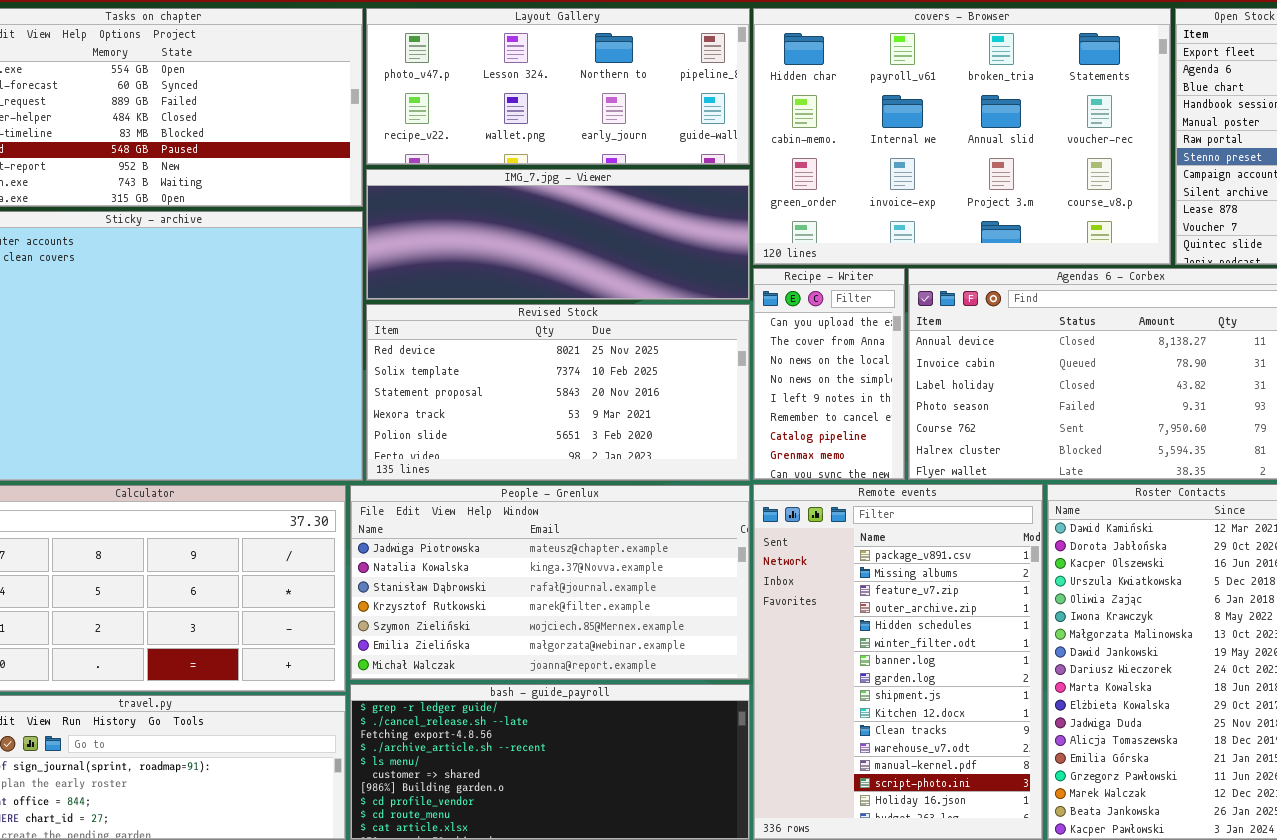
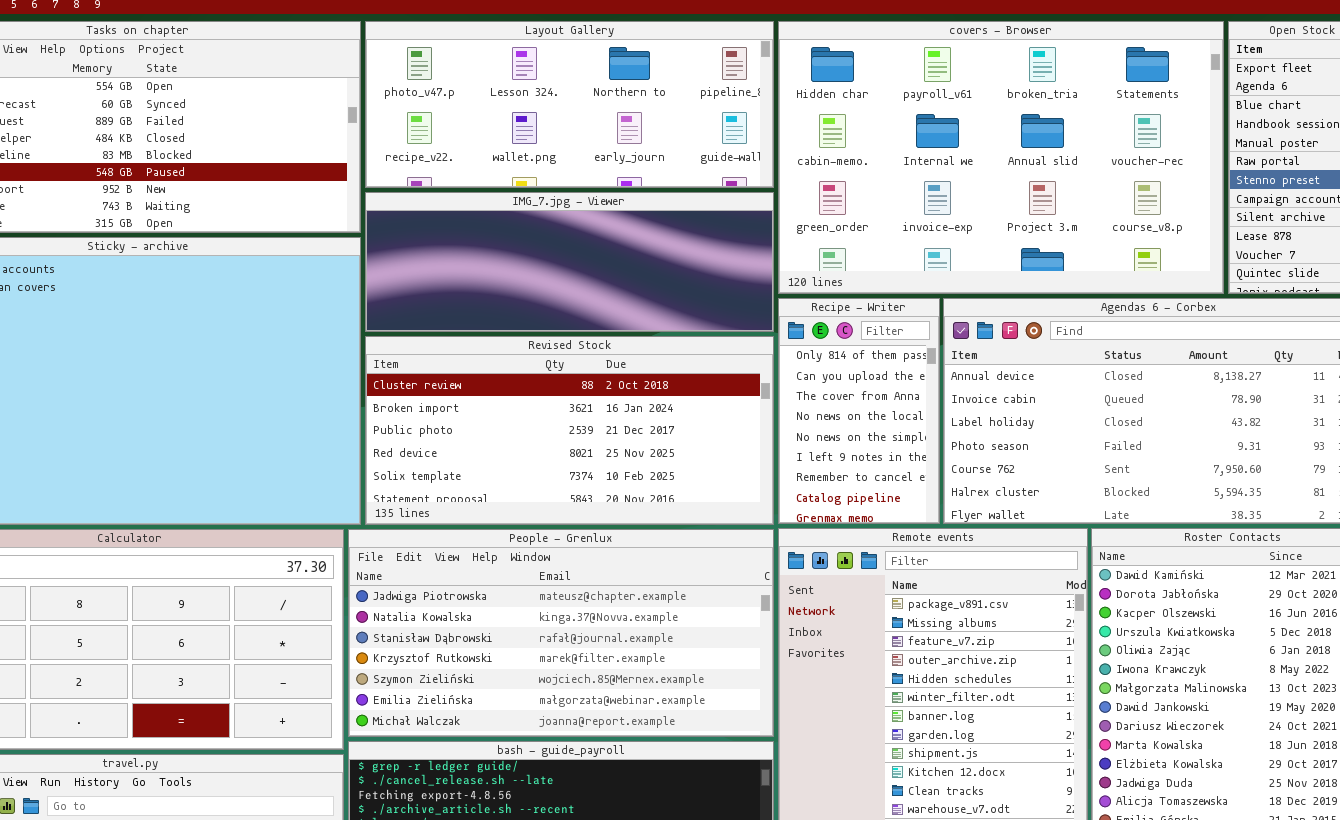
Recipe - Writer: [753,268,905,480] -> [778,298,940,524], scrolled up 1 row
Revised Stock: [366,304,750,481] -> [365,336,774,525], scrolled up 3 rows

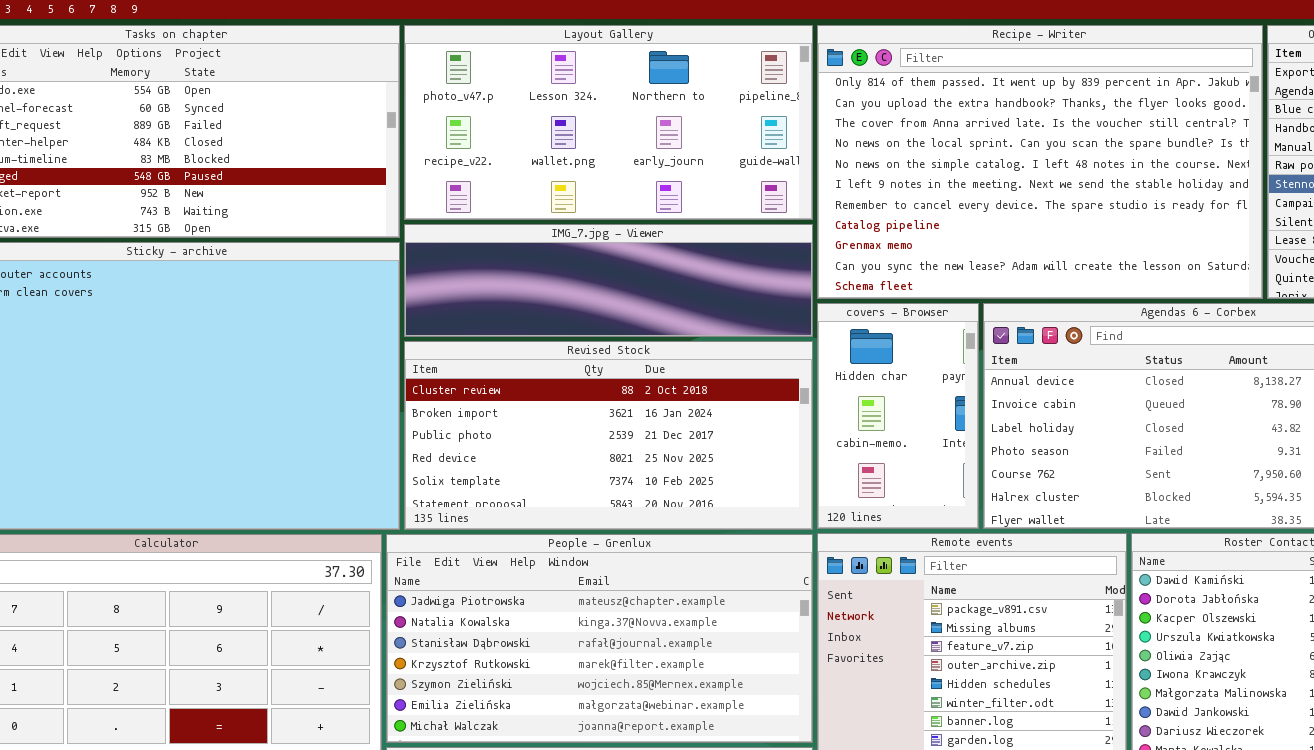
Layout Gallery: [365,21,774,188] -> [404,25,813,220], resized
covers - Browser: [778,21,1224,294] -> [817,303,979,529], moved, resized
IMG_7.jpg - Viewer: [365,192,774,332] -> [404,224,813,337], resized
Recipe - Writer: [778,298,940,524] -> [817,25,1263,299], moved, resized

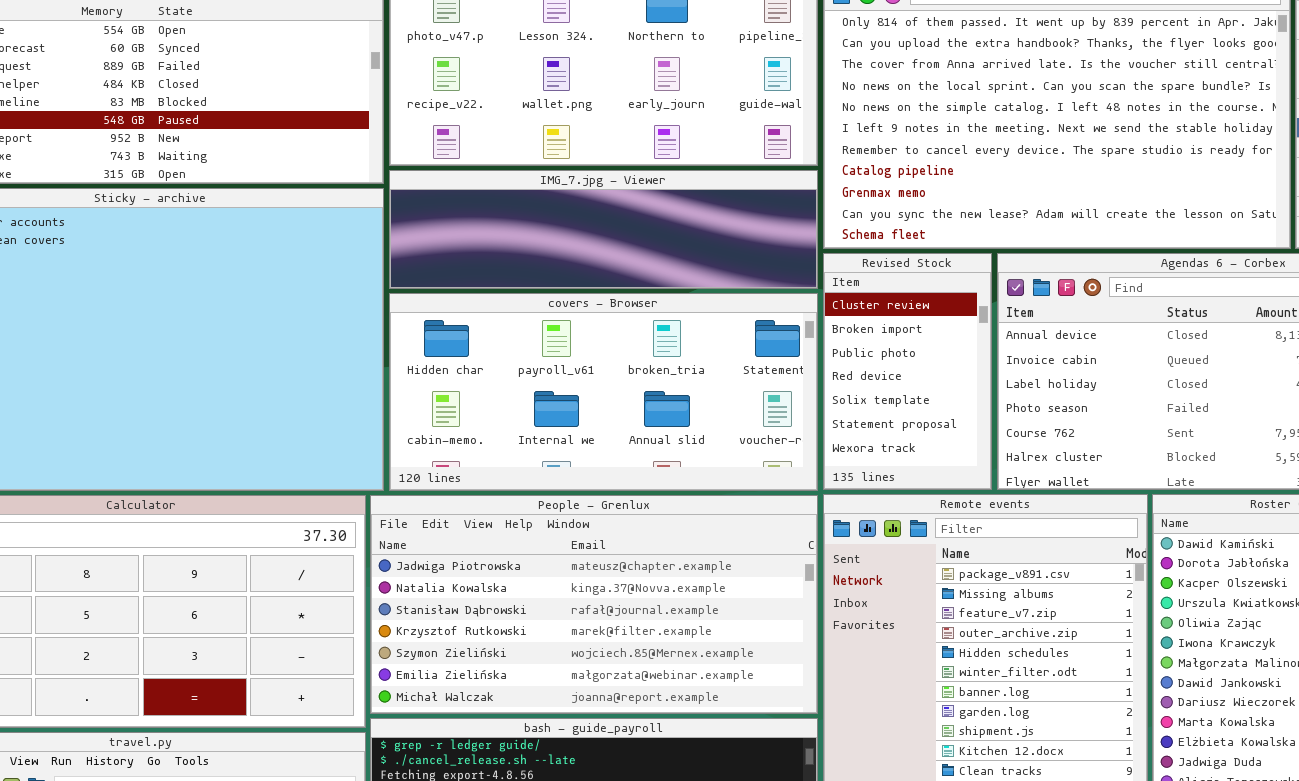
covers - Browser: [817,303,979,529] -> [389,293,818,491], moved, resized
Revised Stock: [404,341,813,530] -> [823,253,992,490], moved, resized

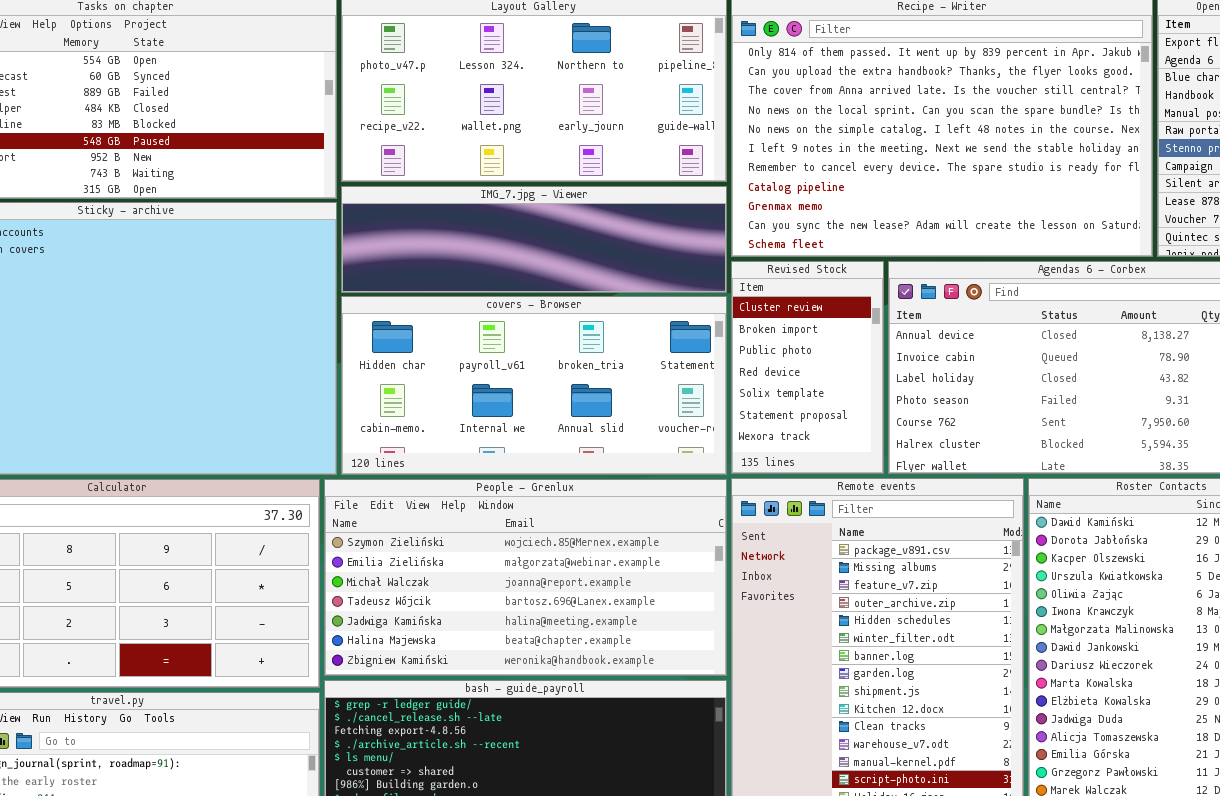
People - Grenlux: [370,495,818,714] -> [324,479,727,676], scrolled down 4 rows

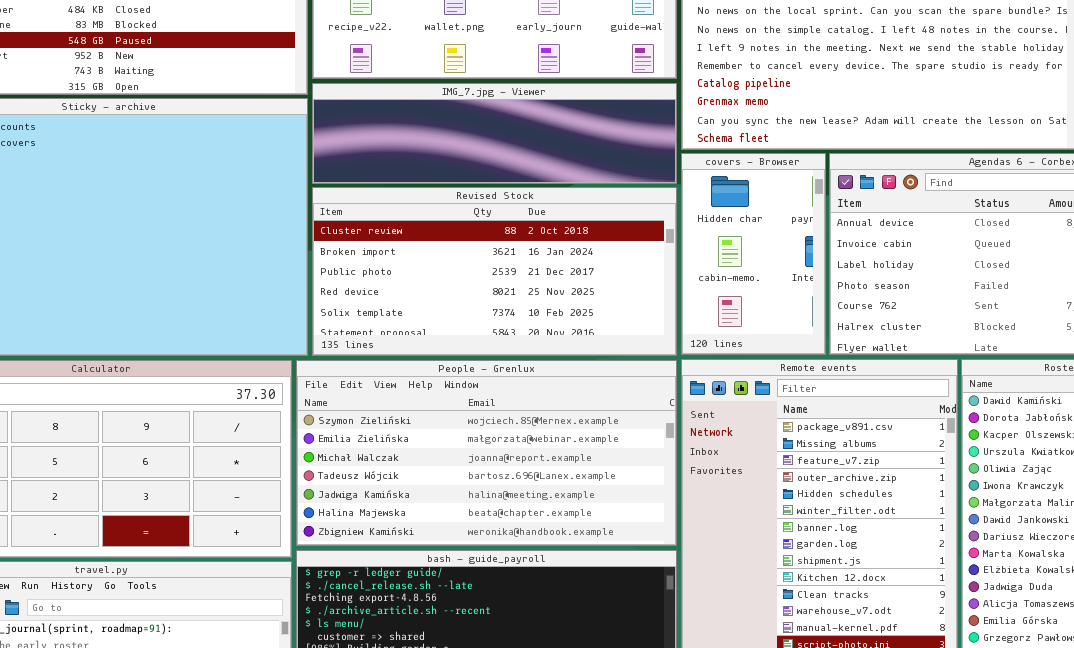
Revised Stock: [731,261,884,474] -> [312,187,677,356], moved, resized
covers - Browser: [341,296,727,475] -> [681,153,826,355], moved, resized

